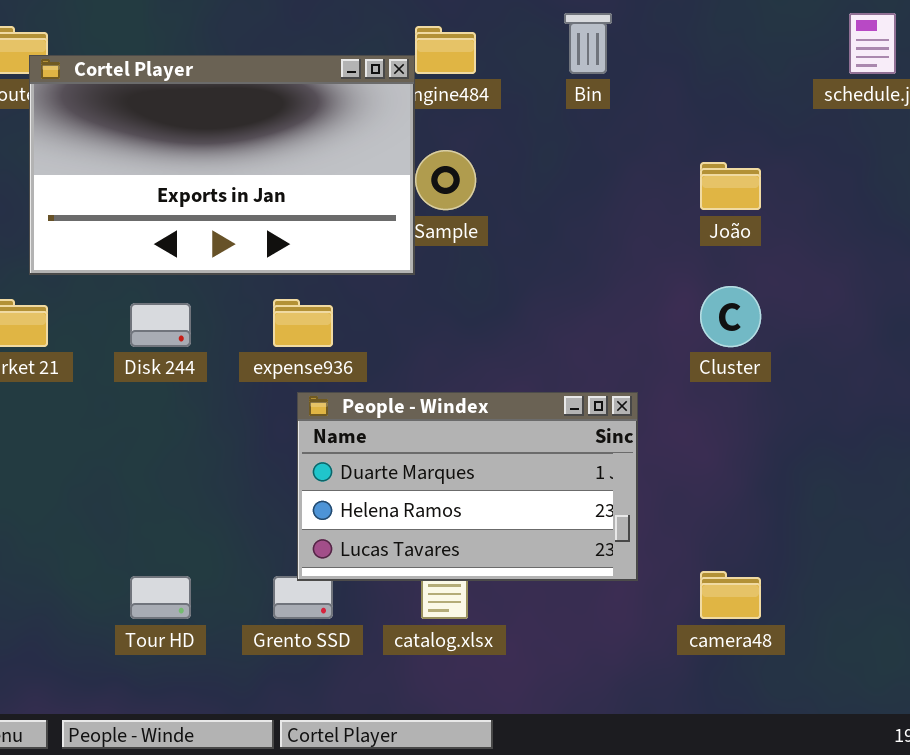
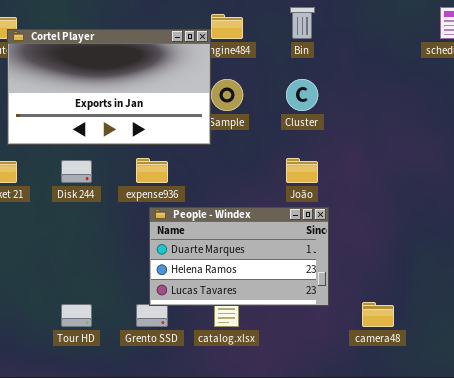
João: [700,162,761,210] -> [286,158,318,183], moved
Cluster: [700,286,761,347] -> [286,79,318,111], moved

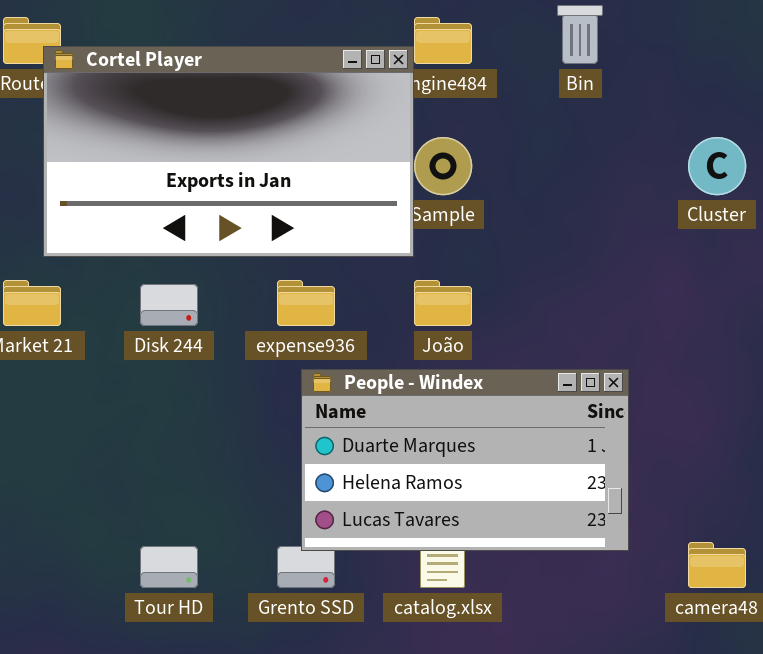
Cluster: [286,79,318,111] -> [688,137,746,195], moved
João: [286,158,318,183] -> [414,280,472,326], moved

